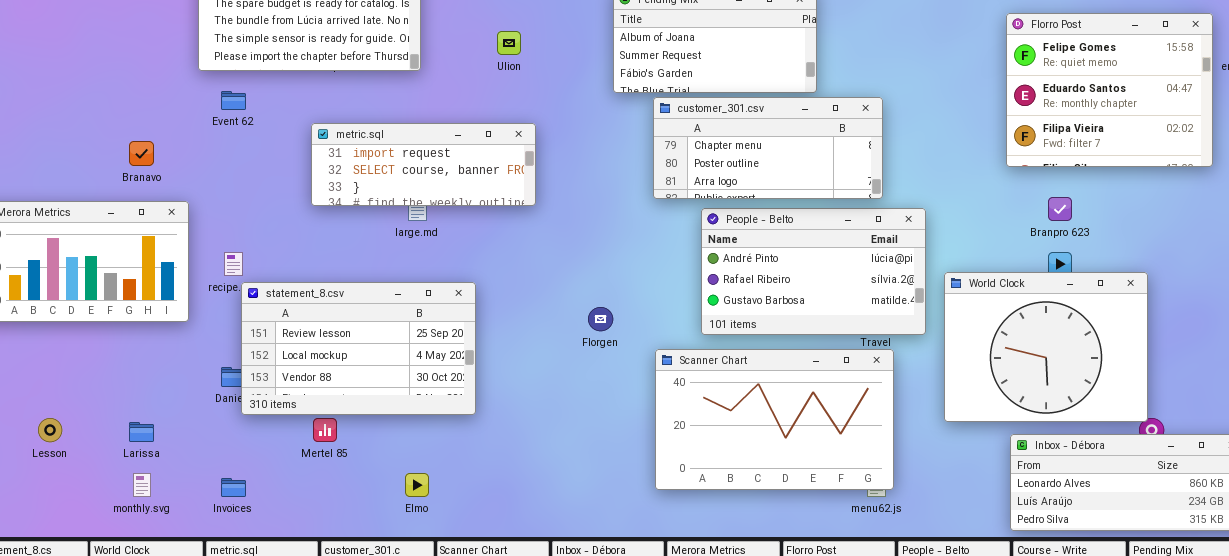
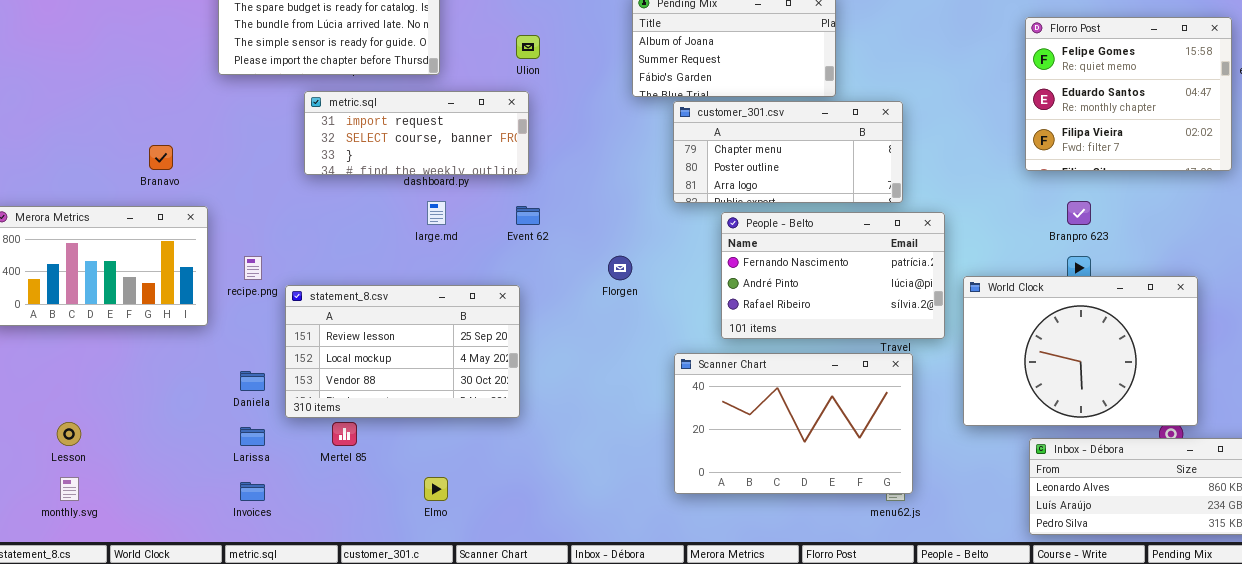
Event 62: [221,91,246,110] -> [516,206,540,225], moved
metric.sql: [311,123,536,206] -> [304,91,529,175], moved
People - Belto: [701,208,926,335] -> [721,212,945,339], scrolled up 1 row
World Clock: [944,272,1148,422] -> [963,276,1198,426], resized
statement_8.csv: [241,282,476,415] -> [285,285,520,418], moved
Florgen: [588,307,613,331] -> [608,256,632,280], moved
Larissa: [129,422,154,442] -> [240,427,265,446], moved
monthly.svg: [133,473,151,497] -> [60,477,79,501], moved

